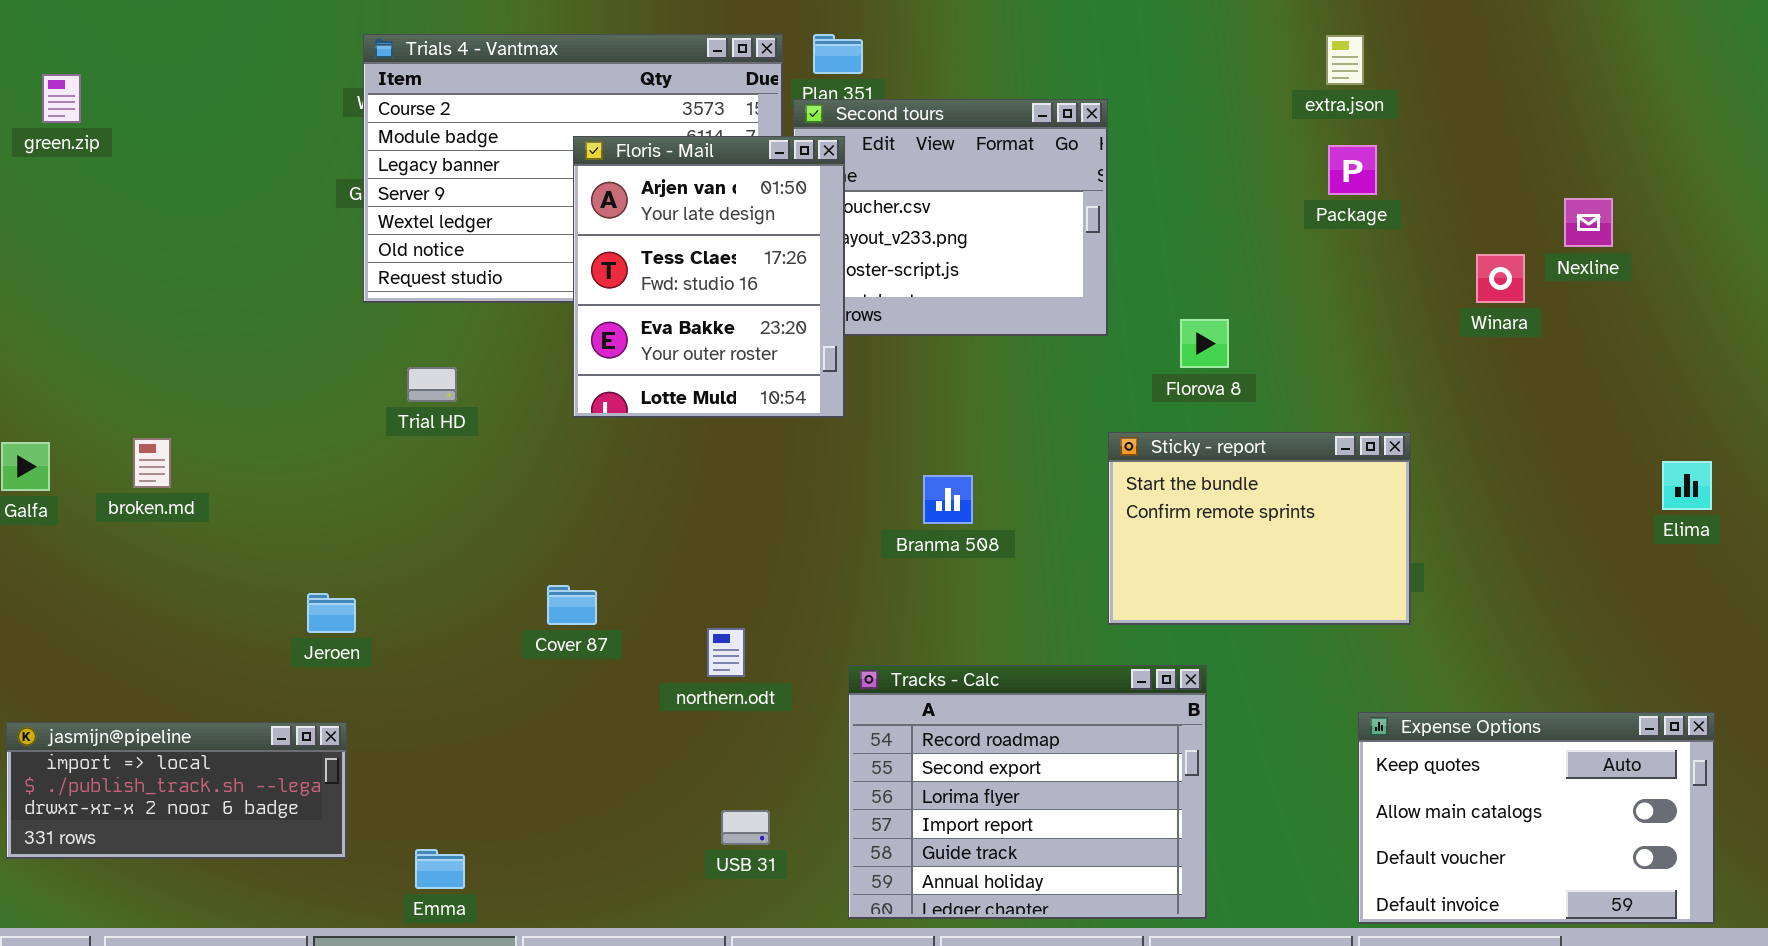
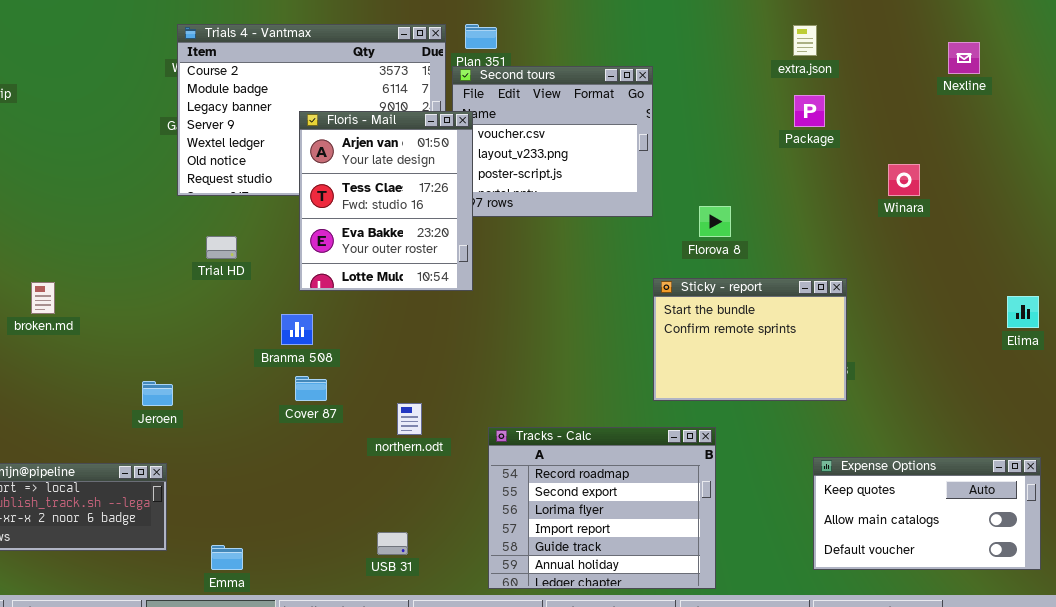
Floris - Mail: [573,136,845,418] -> [299,111,473,291], moved
Nexline: [1564,198,1613,247] -> [948,42,980,74], moved
Branma 508: [923,475,973,524] -> [281,314,313,345], moved
Expense Options: [1358,712,1715,924] -> [813,457,1041,570], resized
USB 31: [721,810,770,845] -> [377,532,408,555], moved

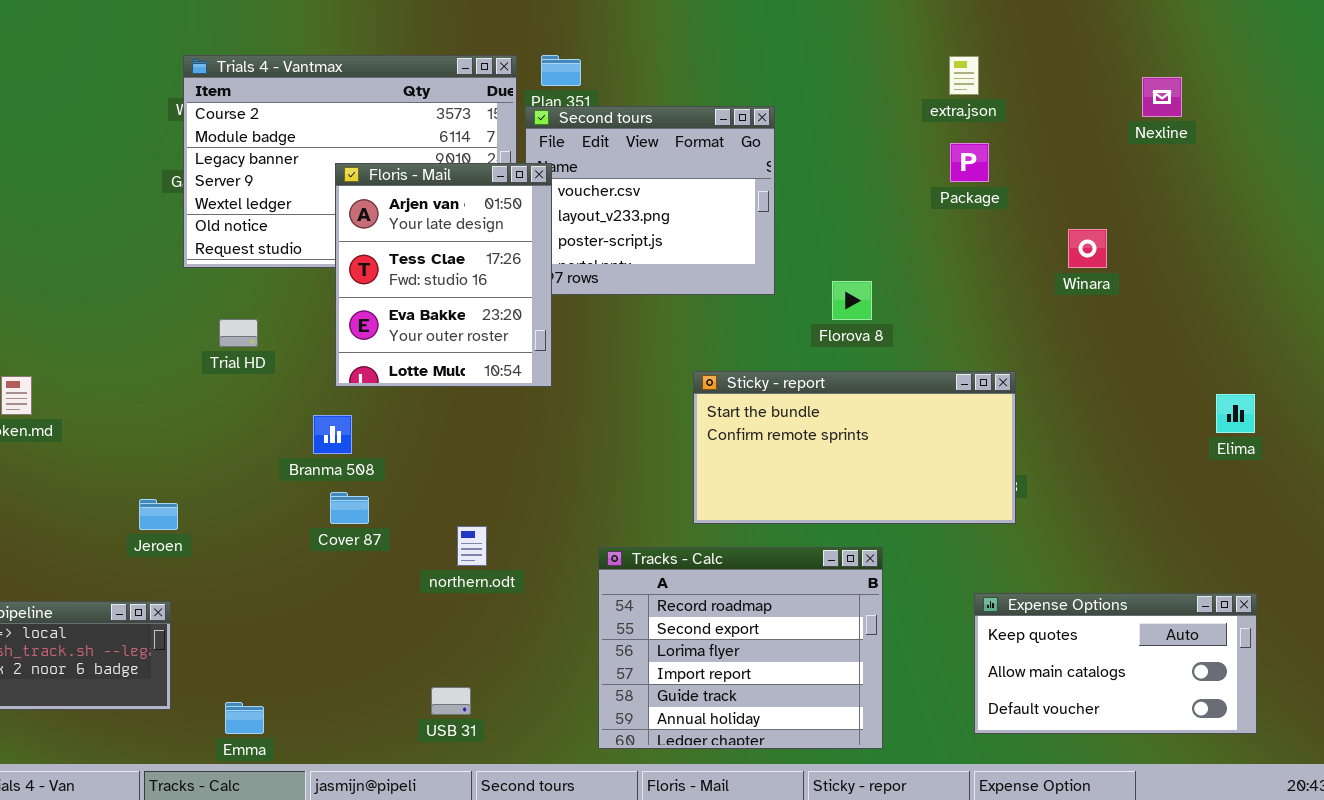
Sticky - report: [653,278,847,401] -> [693,371,1016,524], resized
Tracks - Calc: [488,427,716,589] -> [598,547,883,749], moved

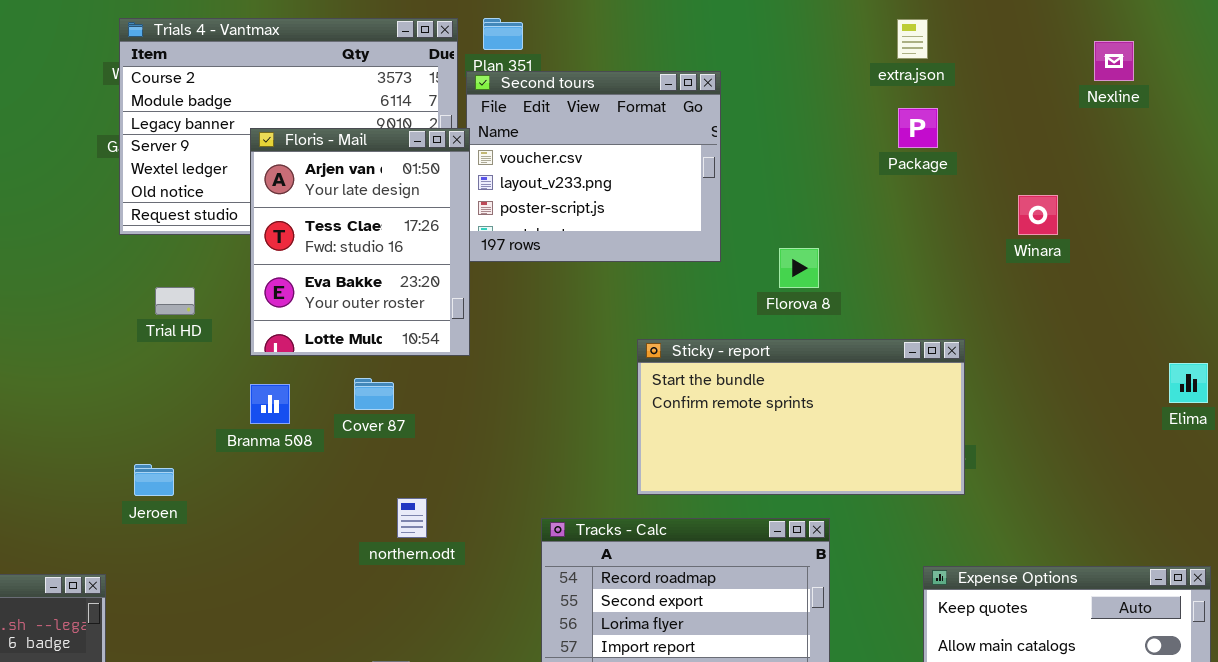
Floris - Mail: [335,163,552,387] -> [250,128,470,356], moved
Cover 87: [330,492,369,524] -> [354,378,394,410], moved
Jeroen: [139,499,178,530] -> [134,464,174,496], moved

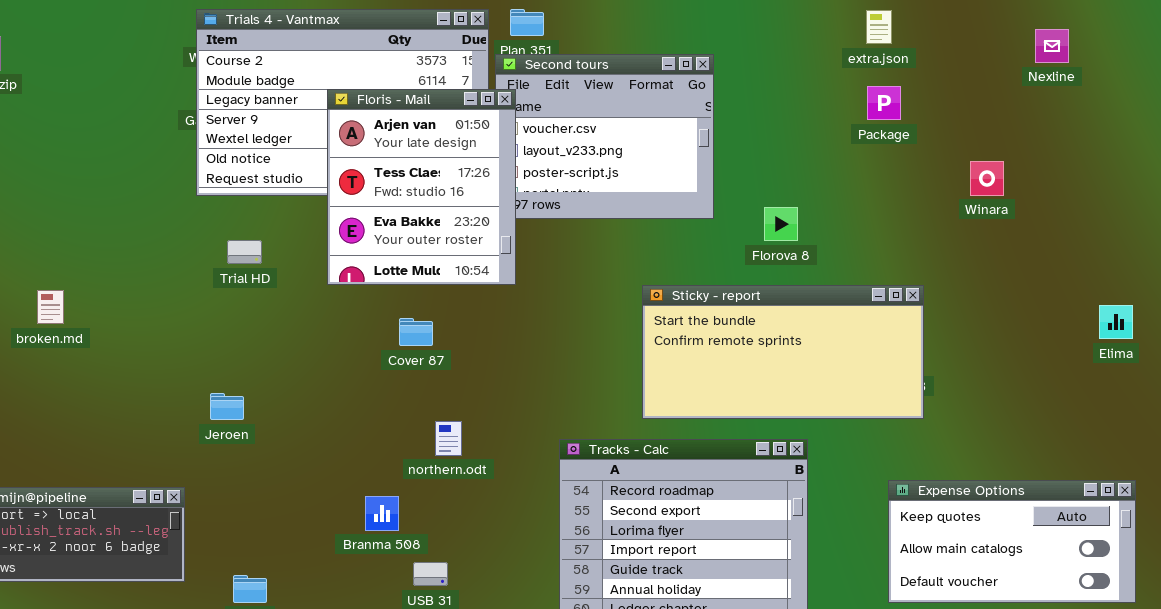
Floris - Mail: [250,128,470,356] -> [327,89,516,285], moved
Branma 508: [250,384,290,424] -> [365,496,399,531], moved

